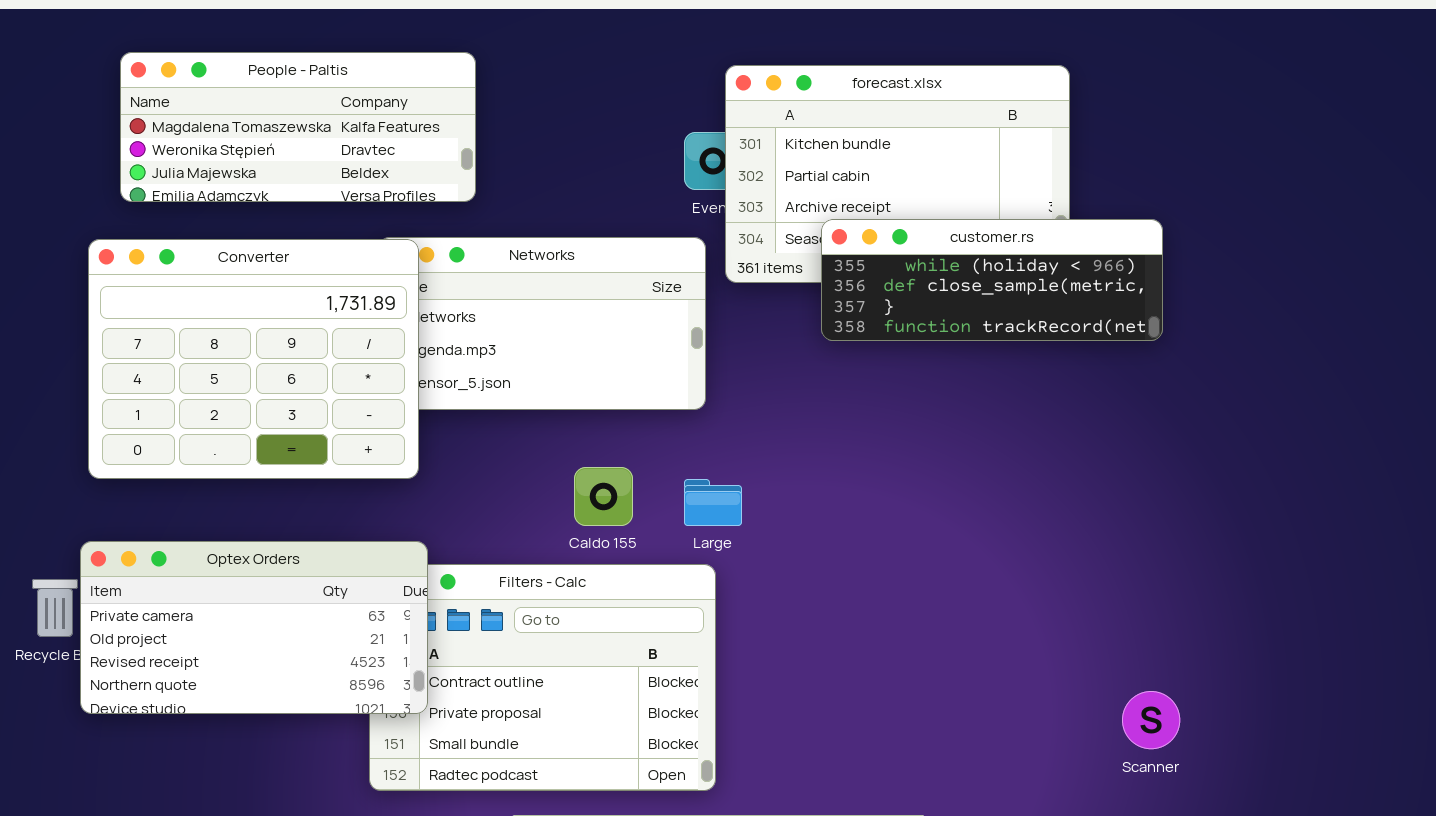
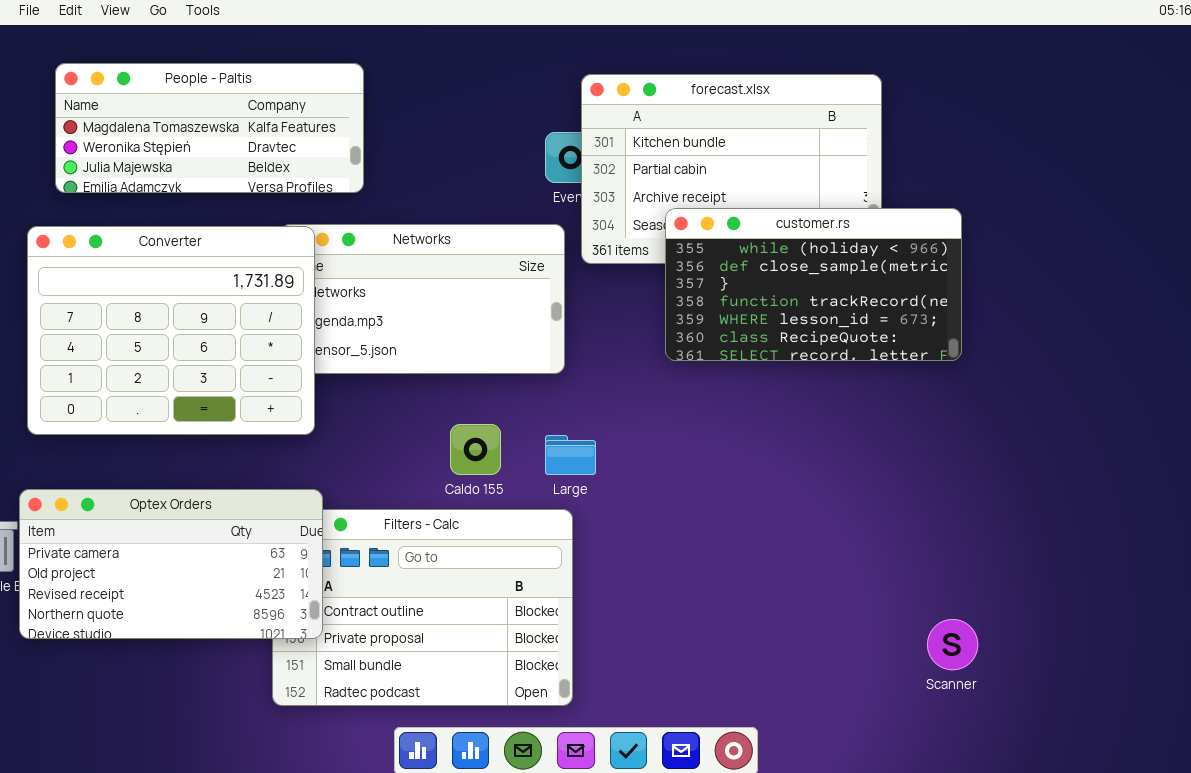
customer.rs: [821,219,1163,341] -> [665,208,962,361], resized

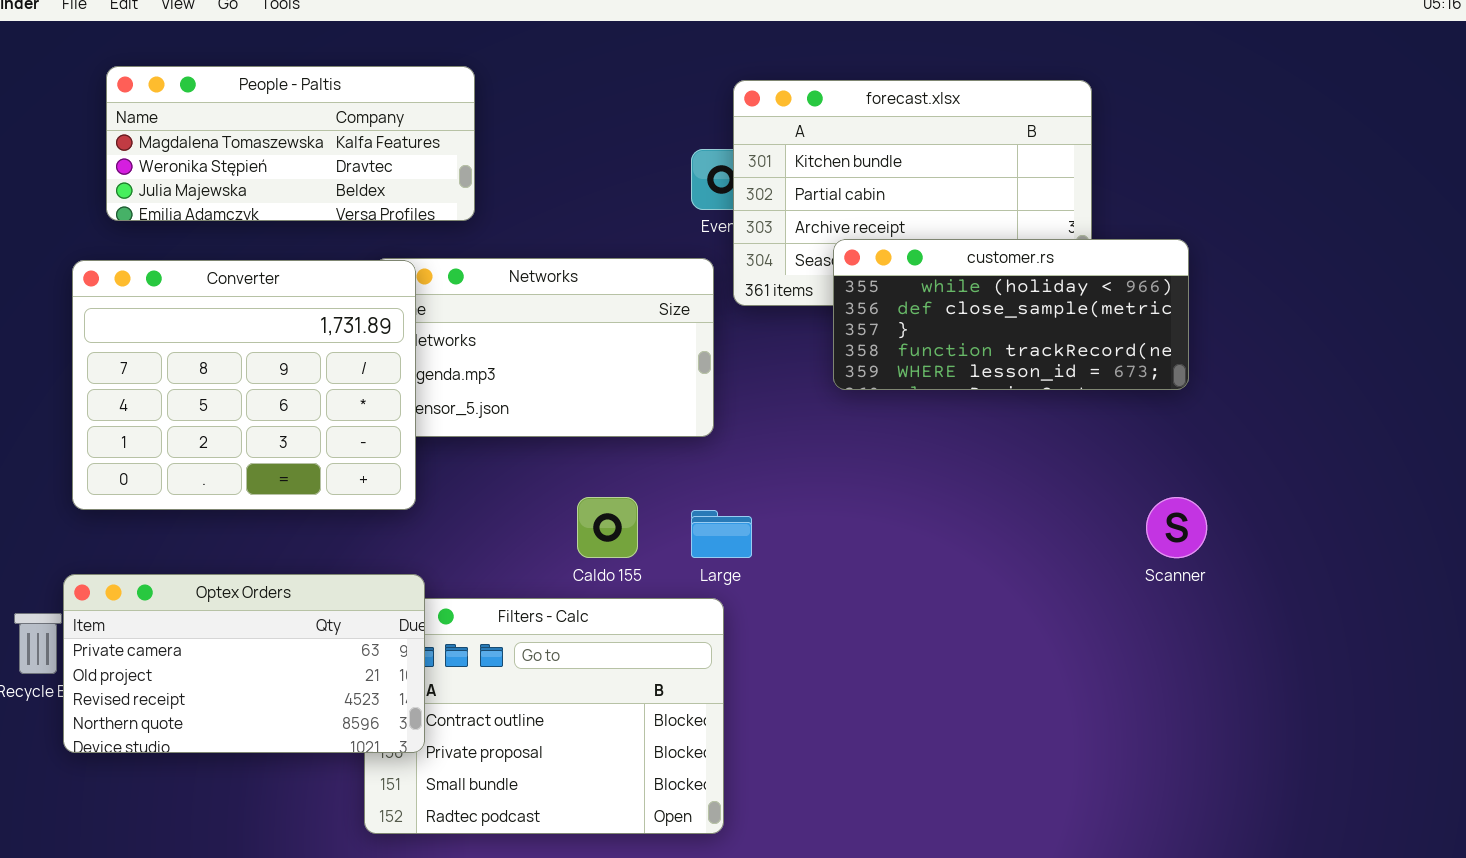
customer.rs: [665,208,962,361] -> [833,239,1189,390], resized
Scanner: [927,619,978,670] -> [1146,497,1207,558], moved

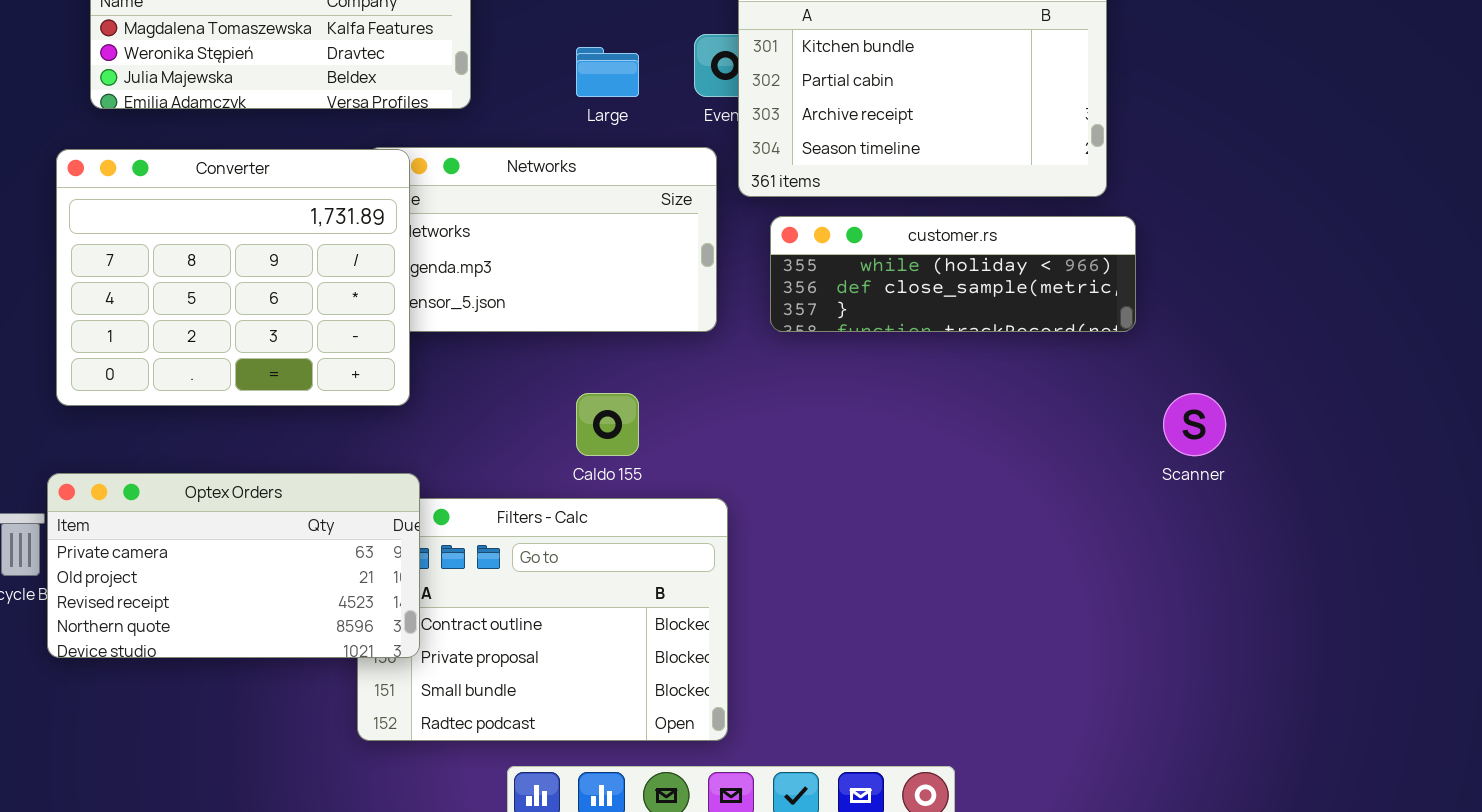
customer.rs: [833,239,1189,390] -> [770,216,1136,332], moved, resized
Large: [691,510,752,558] -> [576,47,639,97], moved

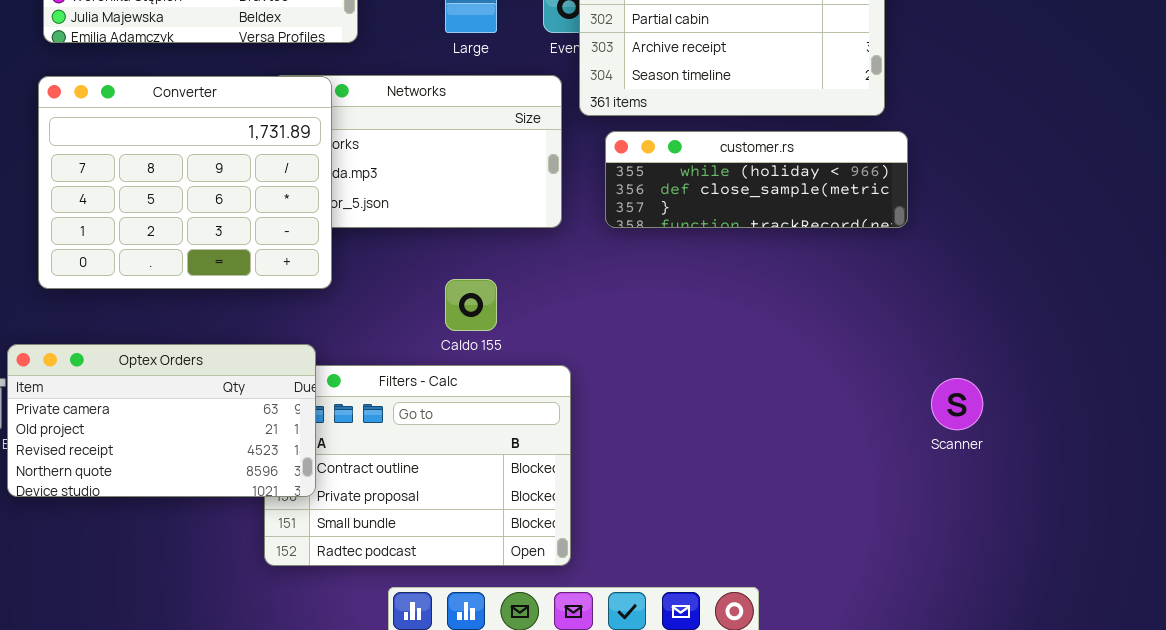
Converter: [56,149,410,406] -> [38,76,332,289], moved
Scanner: [1163,393,1226,456] -> [931,378,983,430], moved

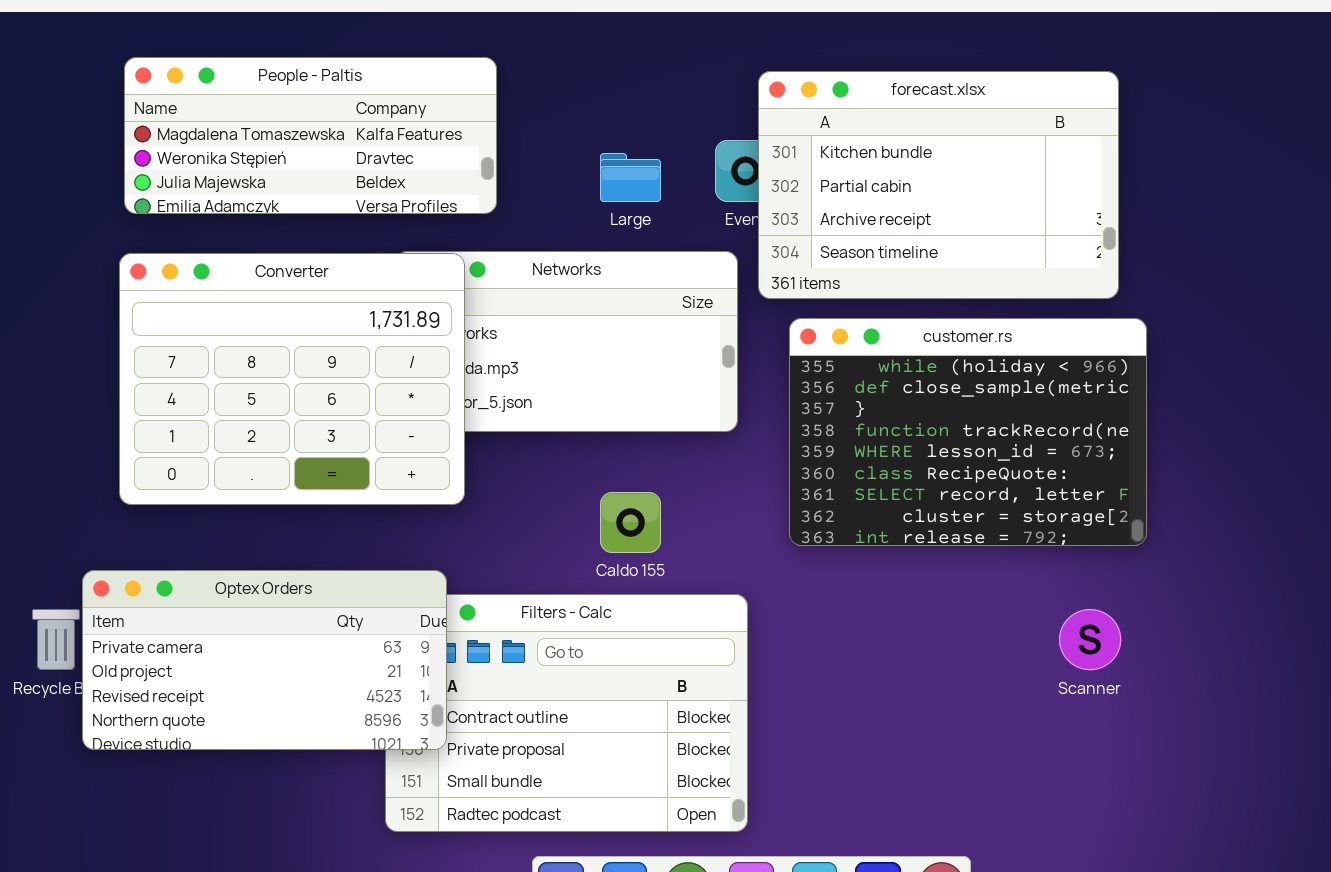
customer.rs: [605,131,908,228] -> [789,318,1147,546], resized
Scanner: [931,378,983,430] -> [1059,609,1121,670], moved

